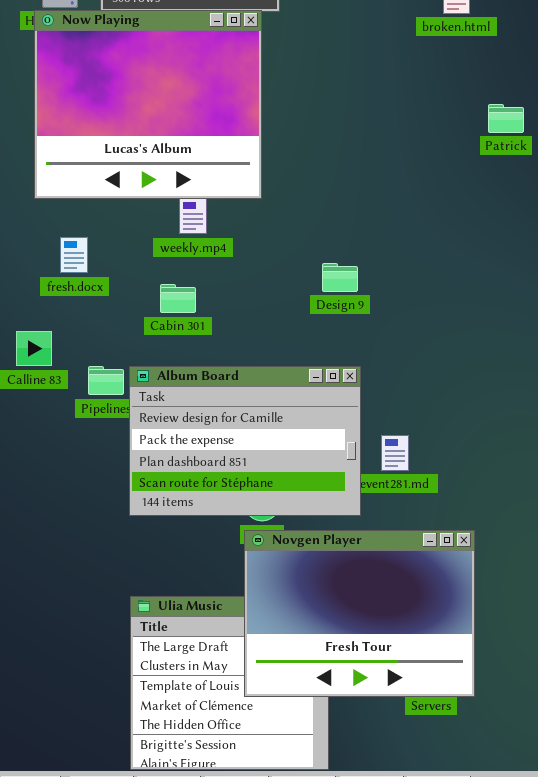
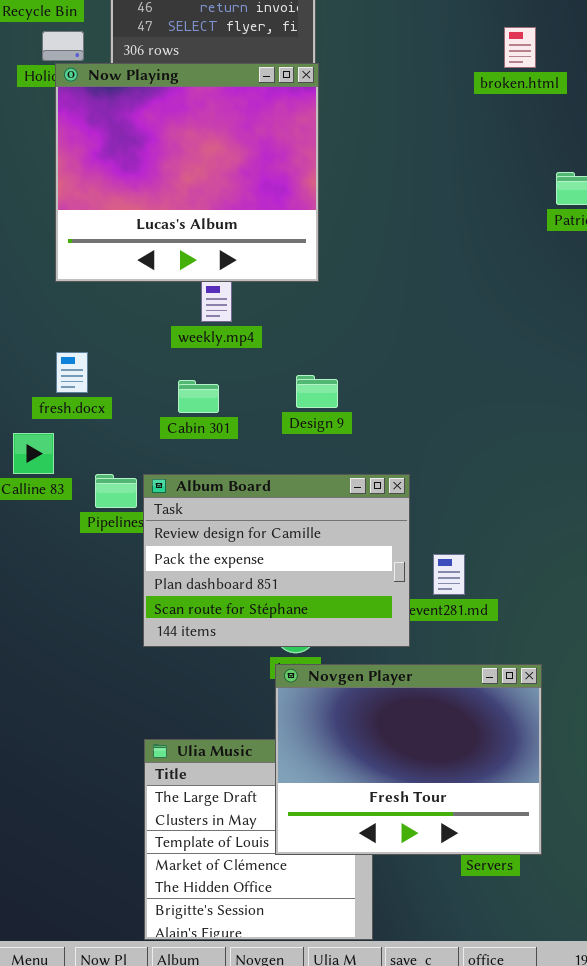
Now Playing: [34,10,262,199] -> [55,63,319,282], moved
fresh.docx: [60,237,88,273] -> [56,352,88,393], moved
Design 9: [322,263,358,292] -> [296,375,338,408], moved

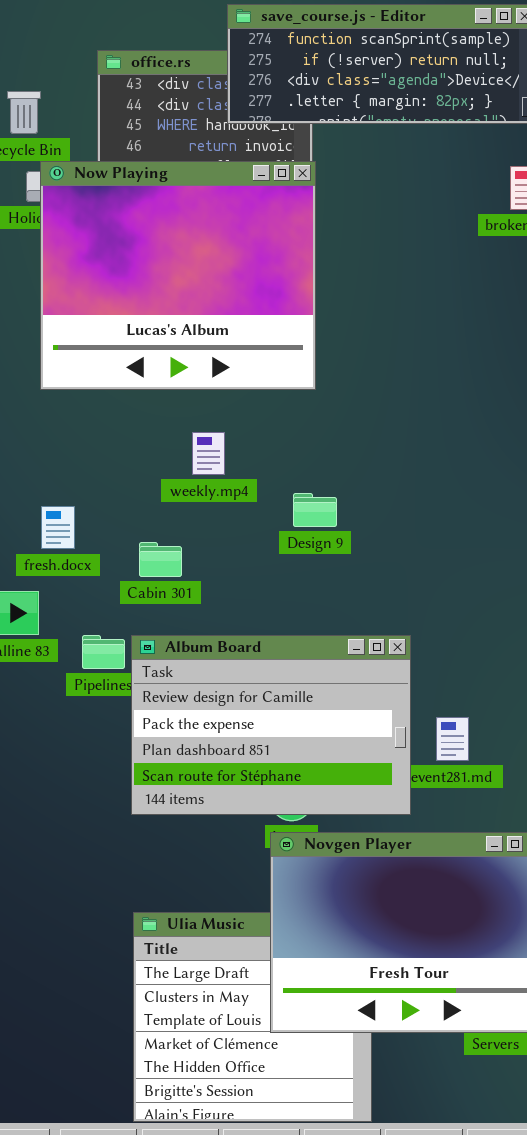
Now Playing: [55,63,319,282] -> [40,161,316,390], moved
Design 9: [296,375,338,408] -> [293,493,337,527], moved
Cabin 301: [178,380,219,413] -> [139,542,182,577], moved

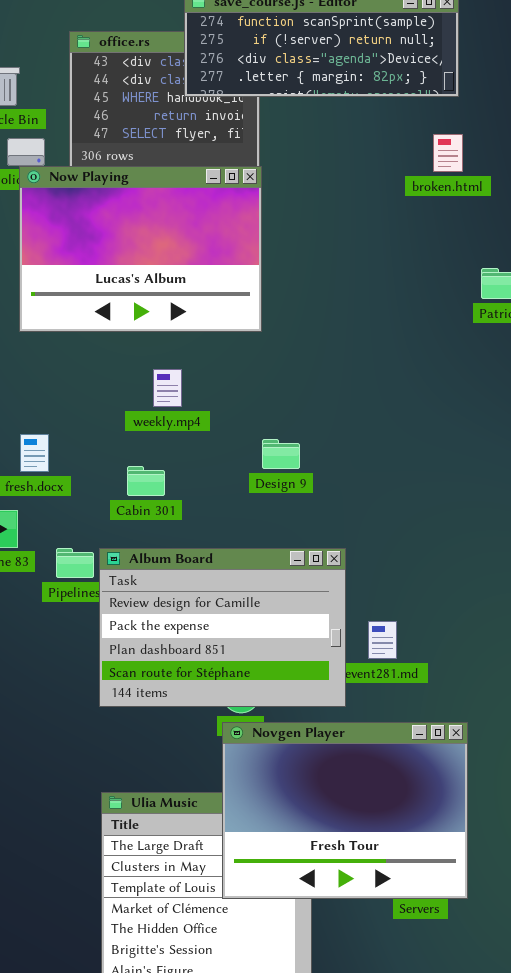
Now Playing: [40,161,316,390] -> [19,166,262,332], resized
Design 9: [293,493,337,527] -> [262,439,300,469], moved
Cabin 301: [139,542,182,577] -> [127,466,165,496], moved

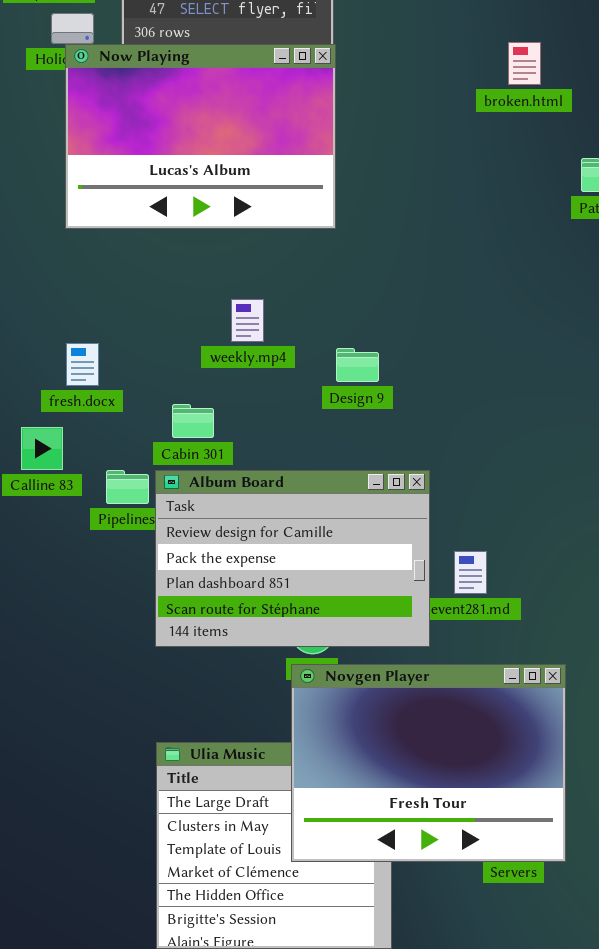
broken.html: [433,134,463,172] -> [508,42,541,85], moved
weekly.mp4: [153,369,182,407] -> [231,299,264,342], moved
Cabin 301: [127,466,165,496] -> [172,404,214,438], moved

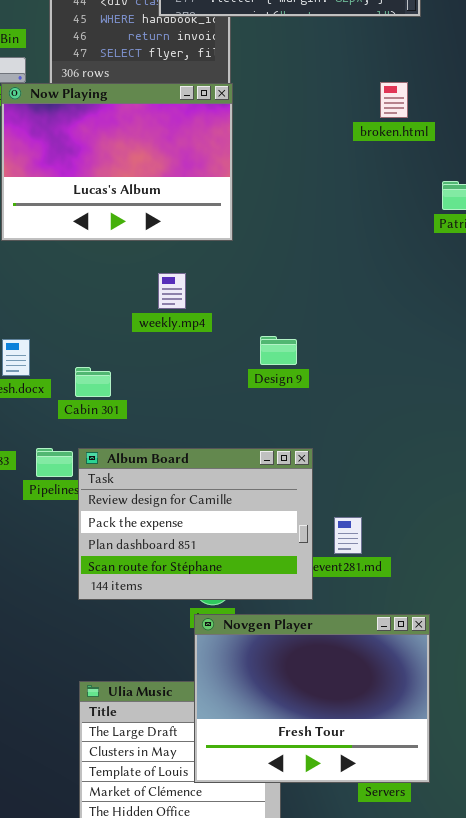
weekly.mp4: [231,299,264,342] -> [158,273,186,309], moved
Design 9: [336,348,379,382] -> [260,336,297,365], moved
Cabin 301: [172,404,214,438] -> [75,367,111,397], moved

